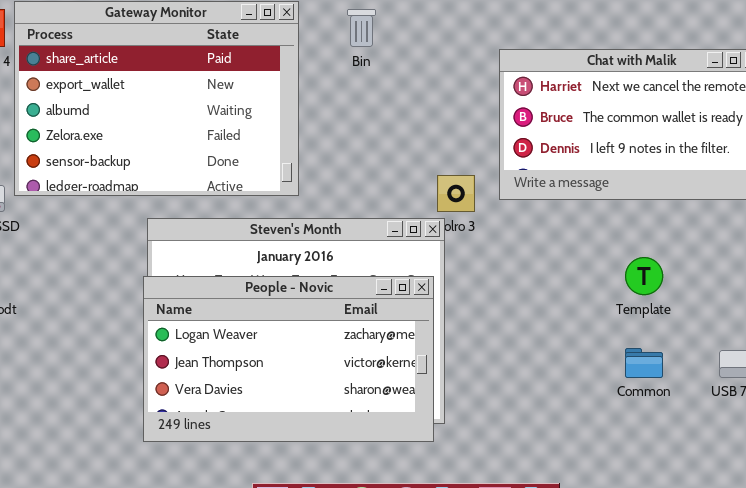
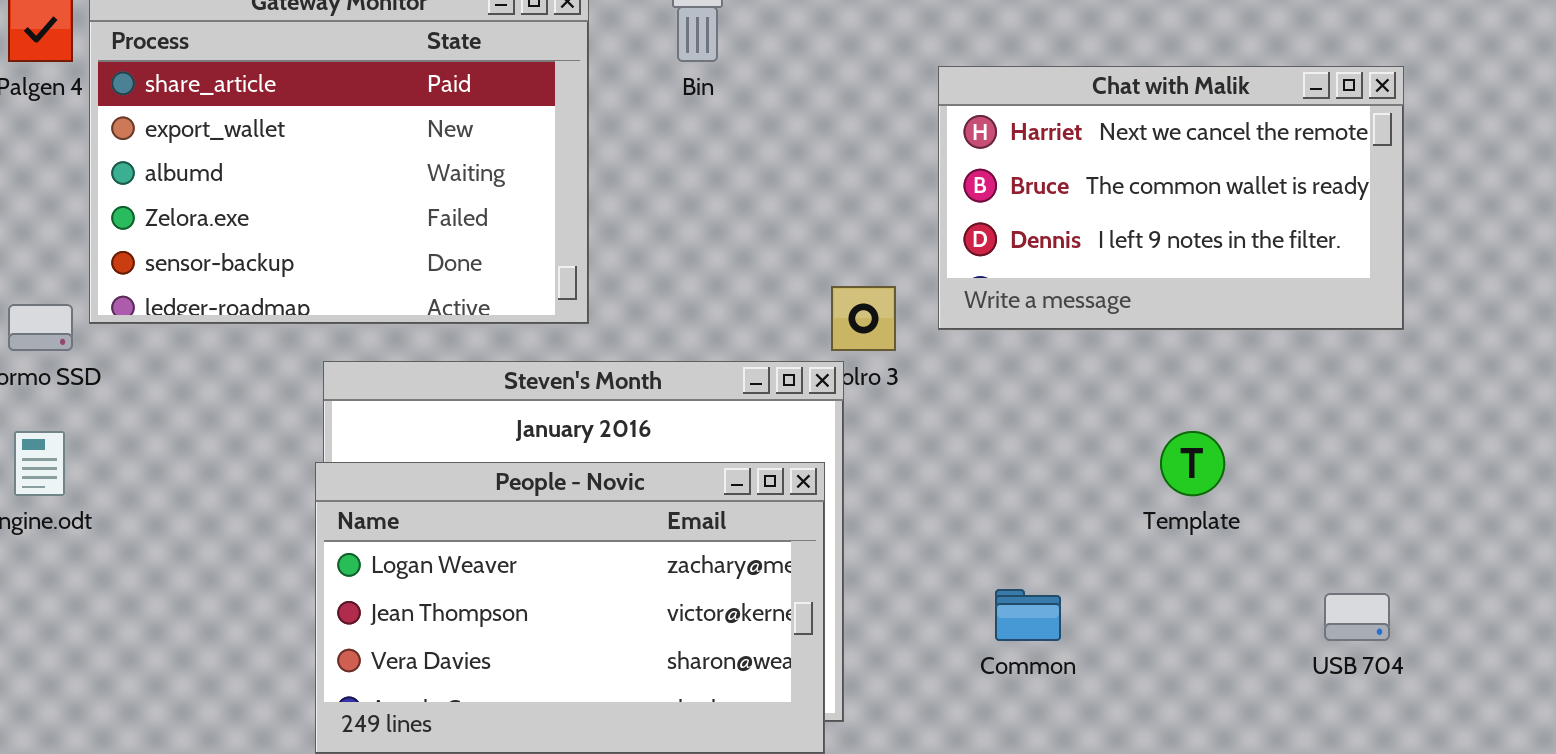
Common: [625,348,663,378] -> [995,589,1061,641], moved

